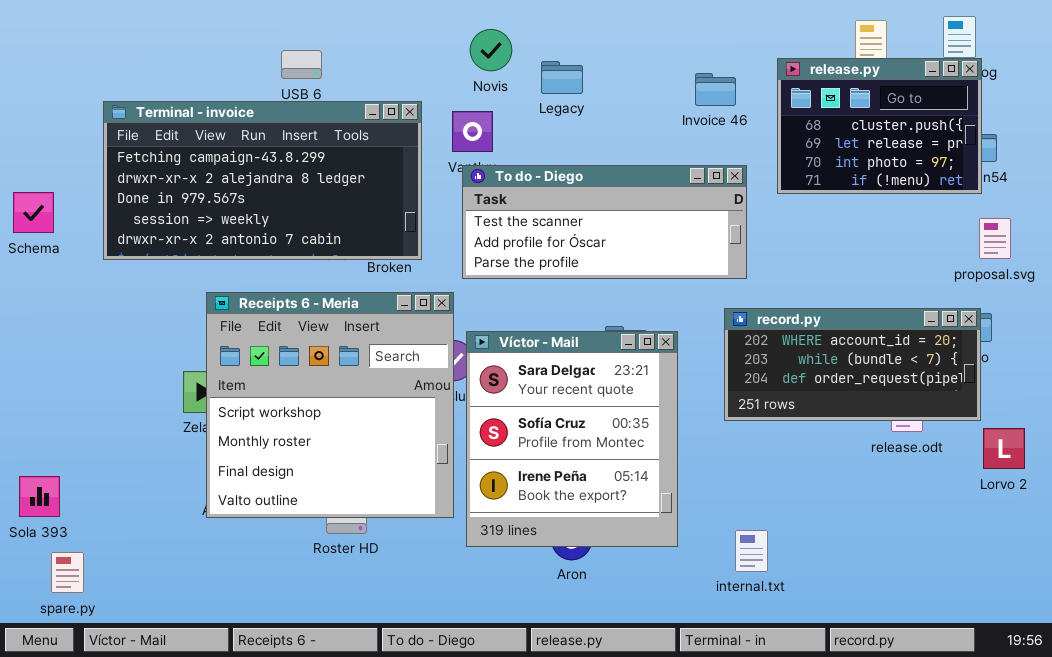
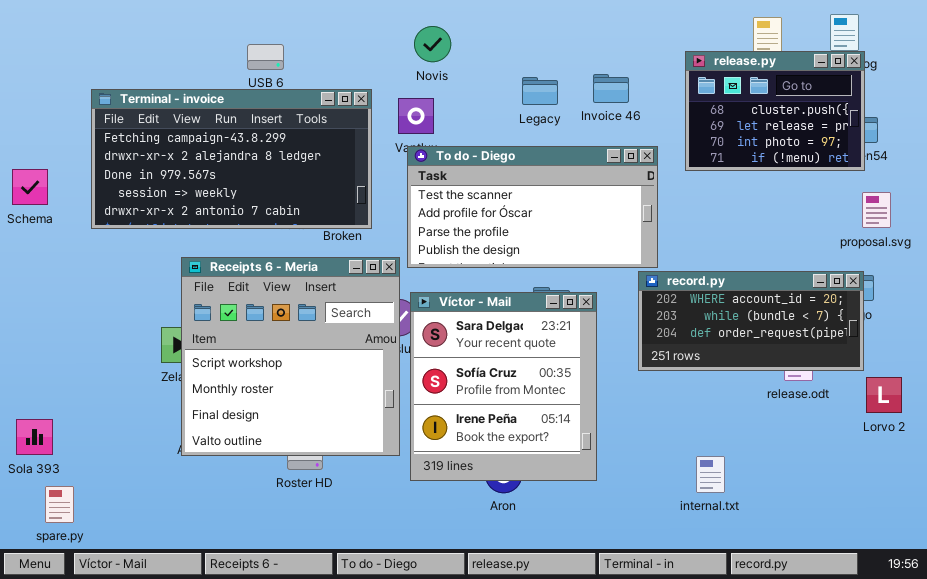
Legacy: [541,61,583,94] -> [522,77,558,105], moved
Invoice 46: [695,73,736,106] -> [593,74,629,103], moved
To do - Diego: [462,165,747,279] -> [407,146,658,268], resized
internal.txt: [735,530,768,572] -> [696,456,725,493], moved

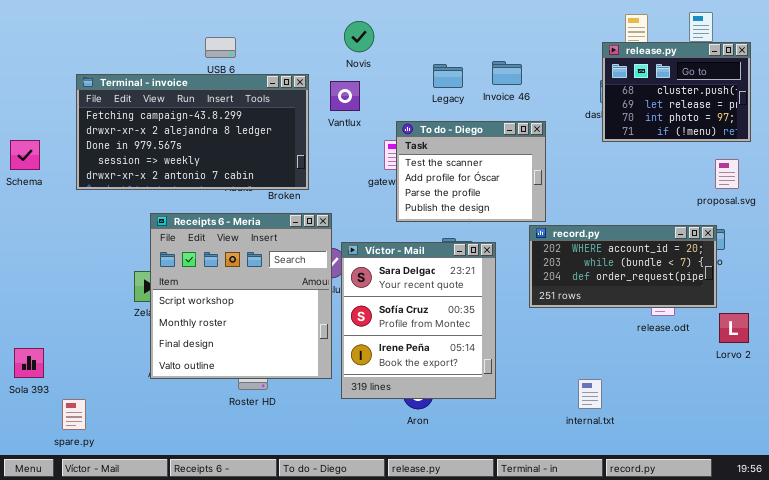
release.py: [685,51,865,171] -> [602,42,751,142], moved
To do - Diego: [407,146,658,268] -> [396,121,546,222], resized
spare.py: [45,486,74,523] -> [62,399,86,430], moved

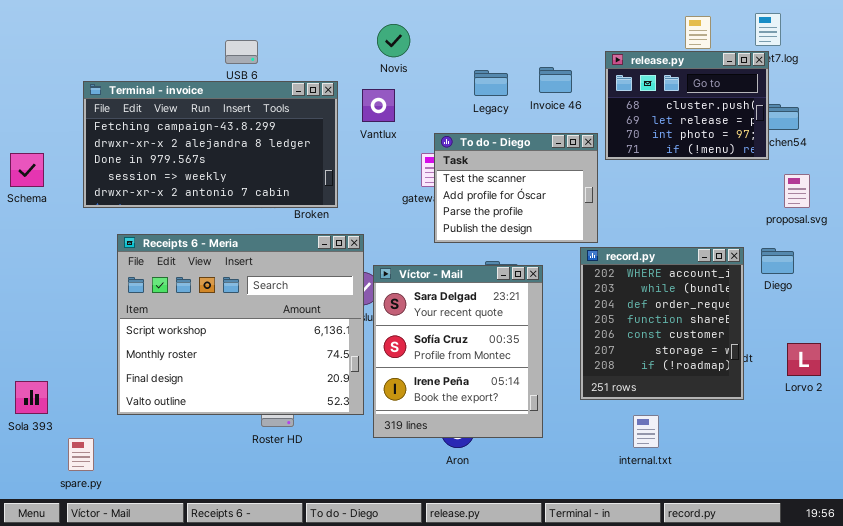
release.py: [602,42,751,142] -> [605,51,769,160], moved
Receipts 6 - Meria: [150,213,332,379] -> [117,234,364,415], resized
record.py: [529,225,717,308] -> [580,247,744,400], resized

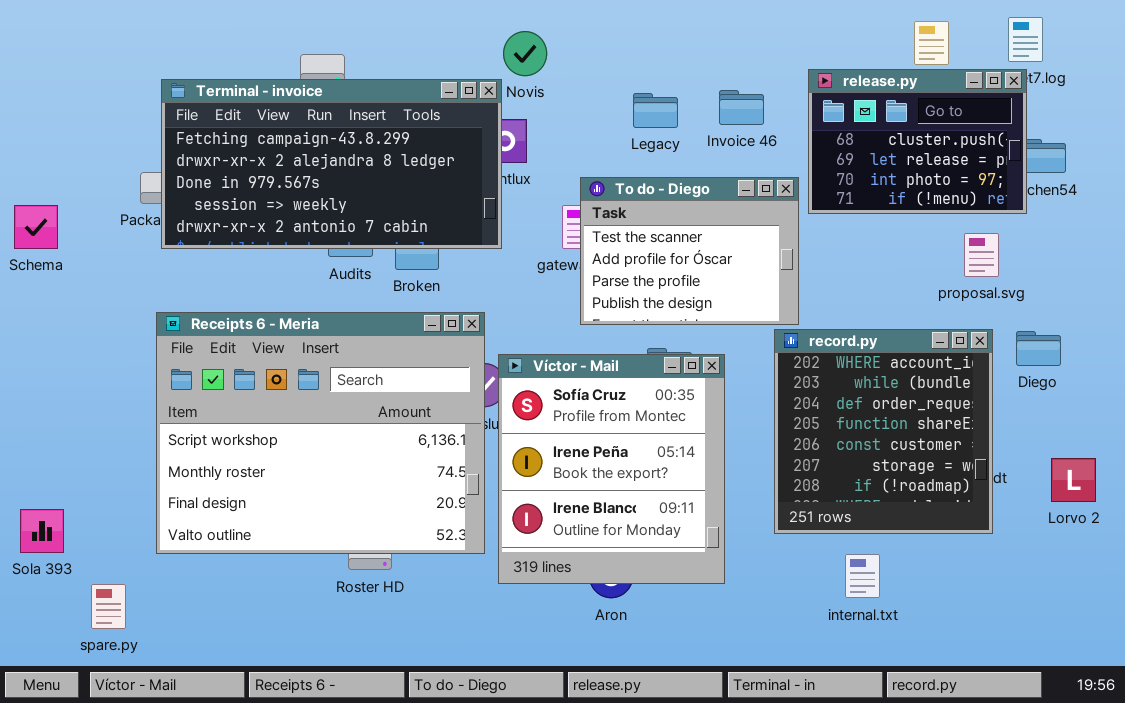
Terminal - invoice: [83,81,338,208] -> [161,79,502,249], moved
proposal.svg: [784,174,810,208] -> [964,233,999,277], moved
Víctor - Mail: [373,265,543,438] -> [498,354,725,584], scrolled down 1 row

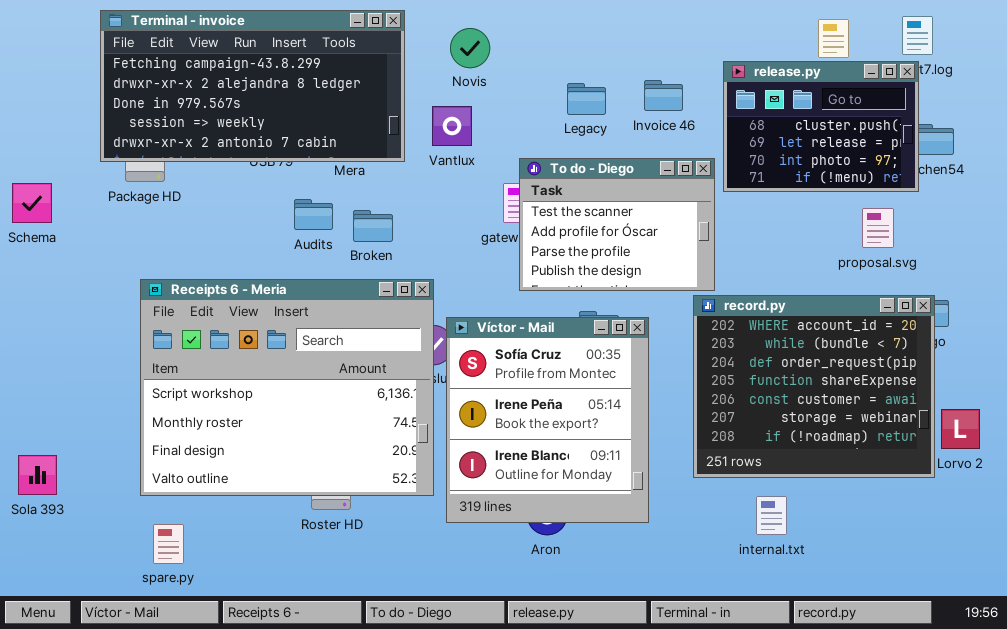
Terminal - invoice: [161,79,502,249] -> [100,10,405,162], moved
record.py: [774,329,993,534] -> [693,295,935,478], resized
spare.py: [91,584,126,629] -> [153,524,184,564], moved

